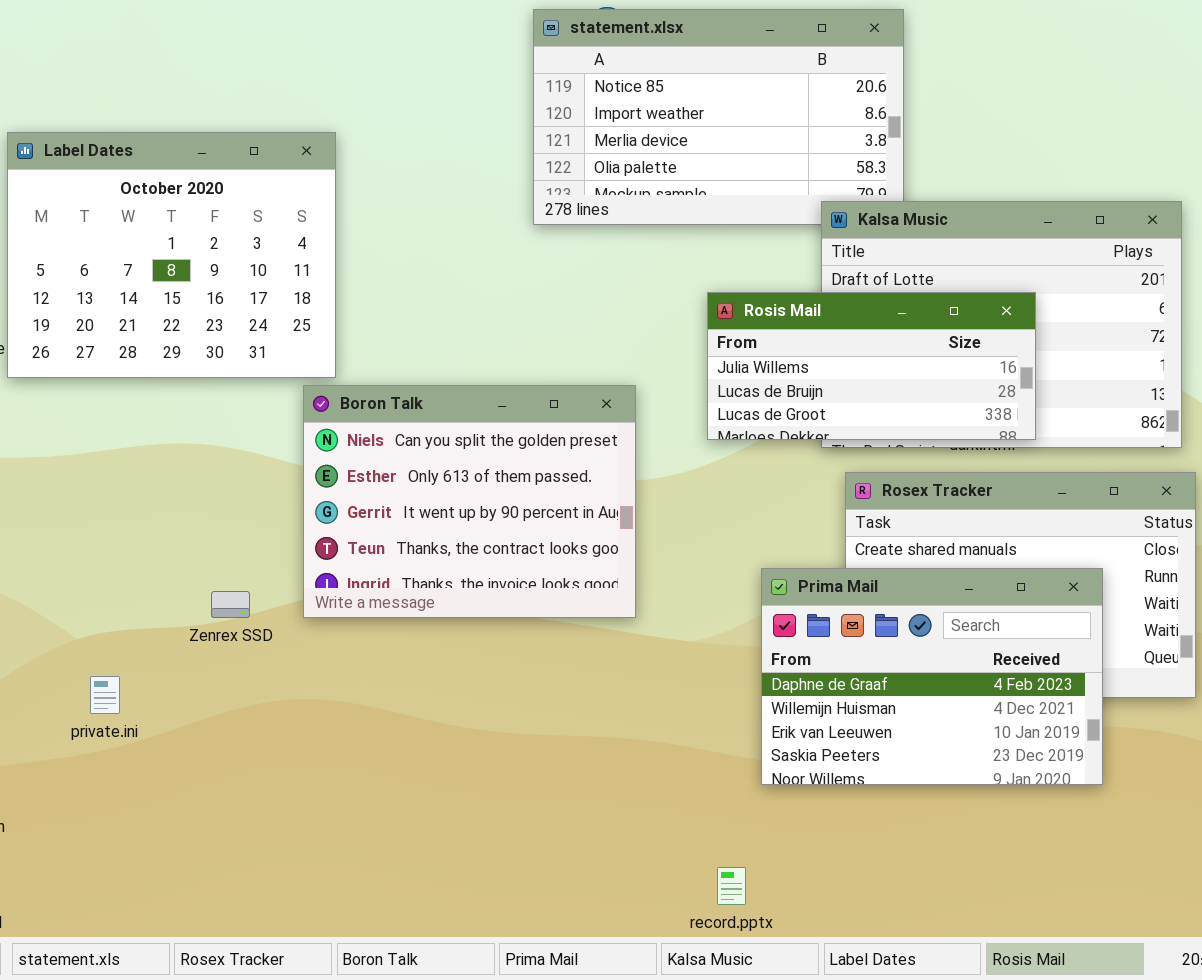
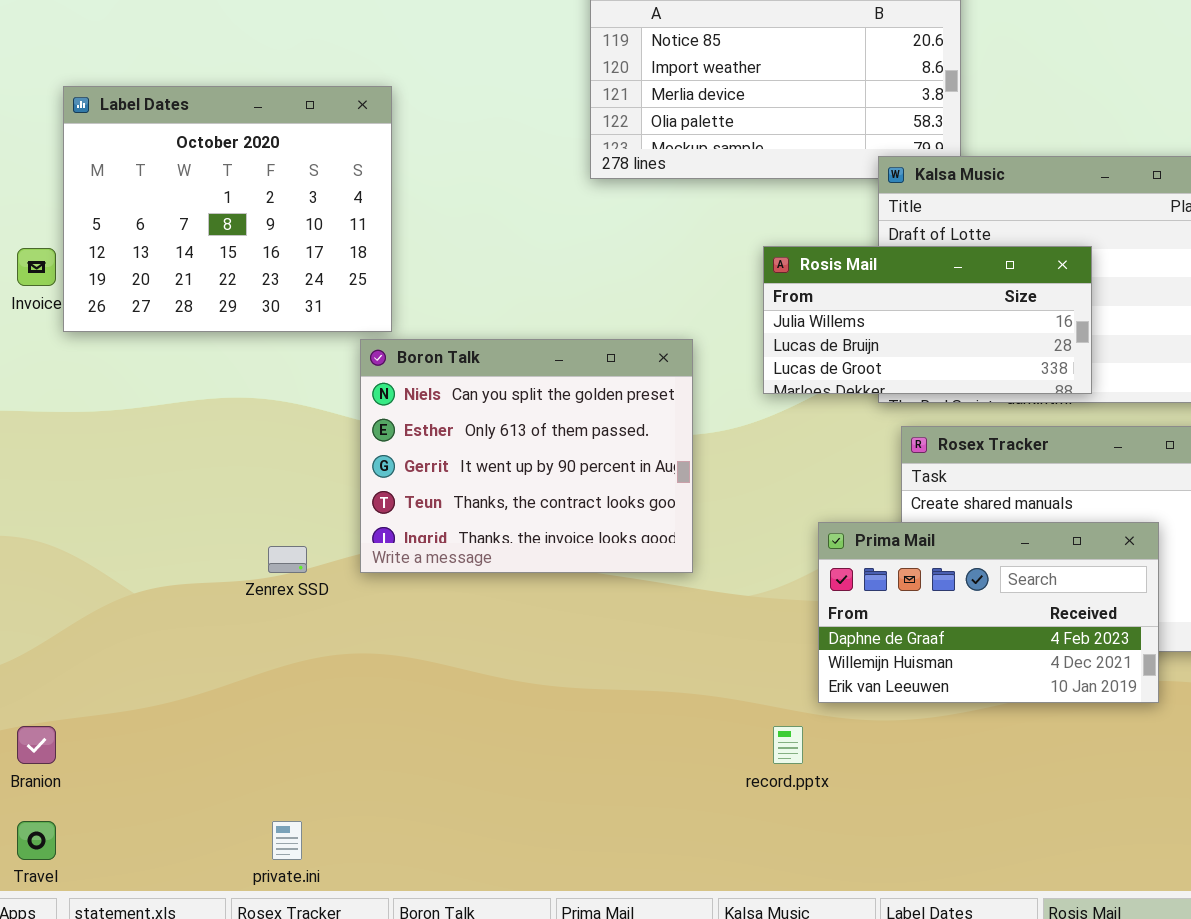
Prima Mail: [761,568,1103,785] -> [818,522,1159,703], resized
private.ini: [90,676,120,714] -> [272,821,302,860], moved
record.pptx: [717,867,746,905] -> [773,726,803,764], moved

